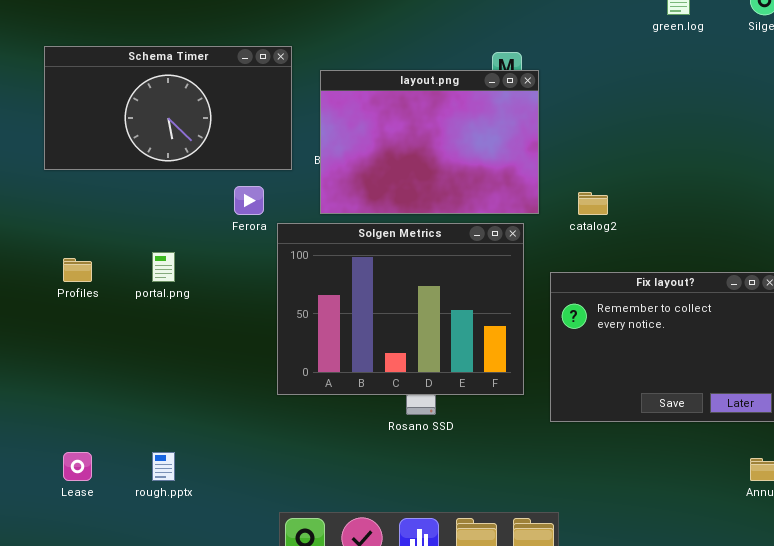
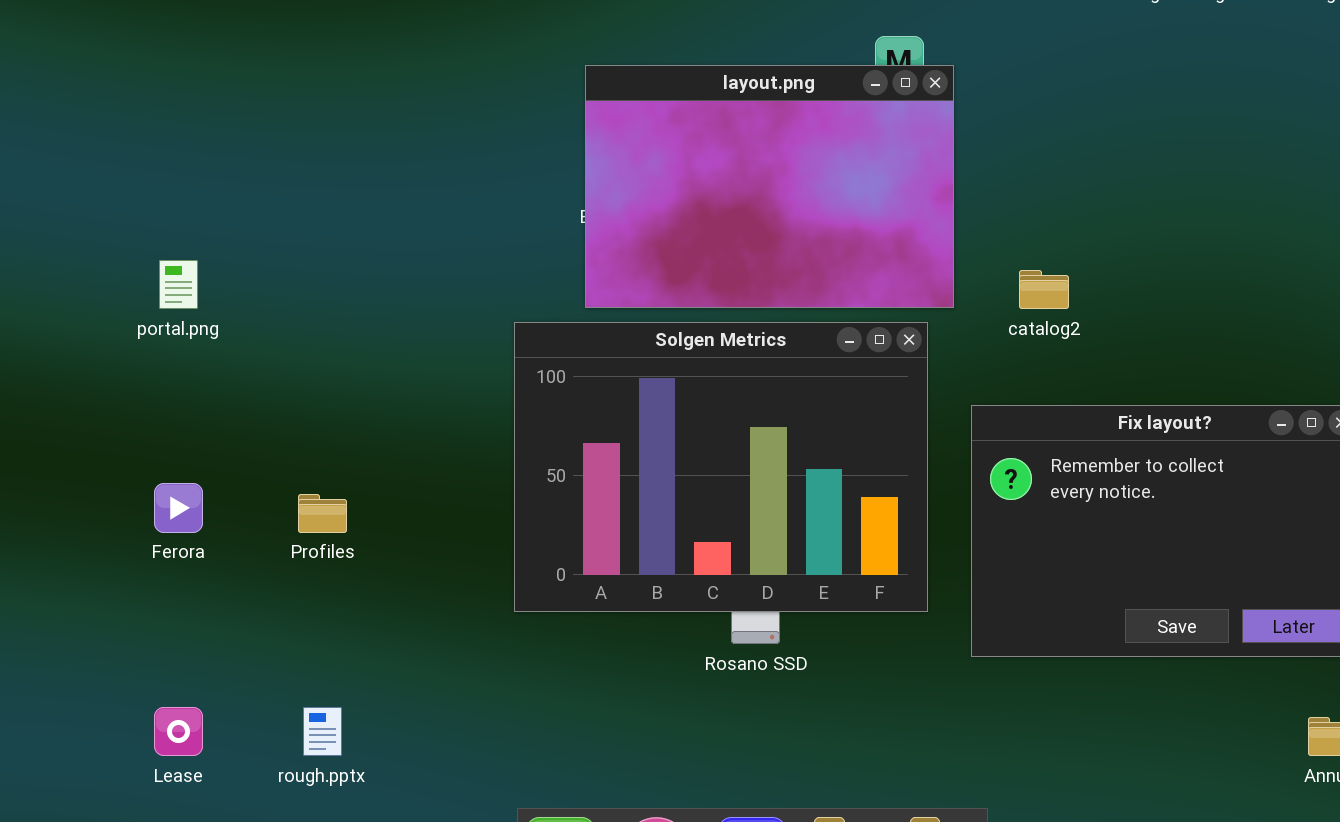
Schema Timer: [44,46,292,170] -> none, closed
Ferora: [234,186,264,215] -> [154,483,203,533], moved
portal.png: [152,252,175,282] -> [159,260,198,309], moved
Profiles: [63,258,92,282] -> [298,494,347,533], moved

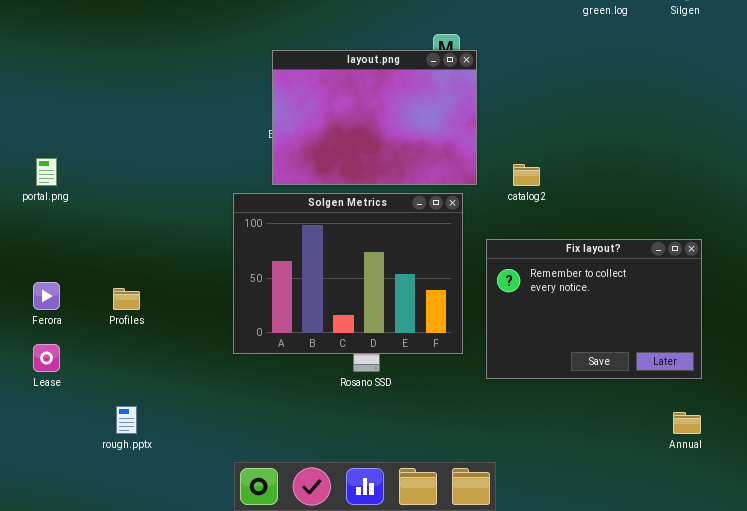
Lease: [154,707,203,756] -> [33,344,60,372], moved

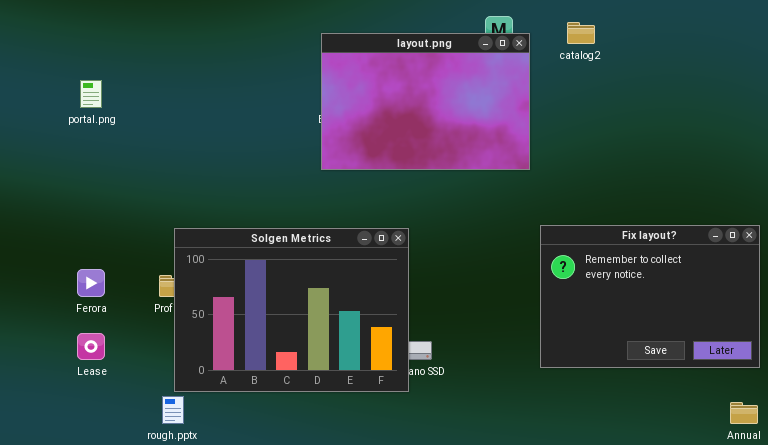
portal.png: [36,158,57,186] -> [80,80,102,108], moved
catalog2: [513,164,540,186] -> [567,22,595,44], moved
Solgen Metrics: [233,193,463,354] -> [174,228,409,392], moved

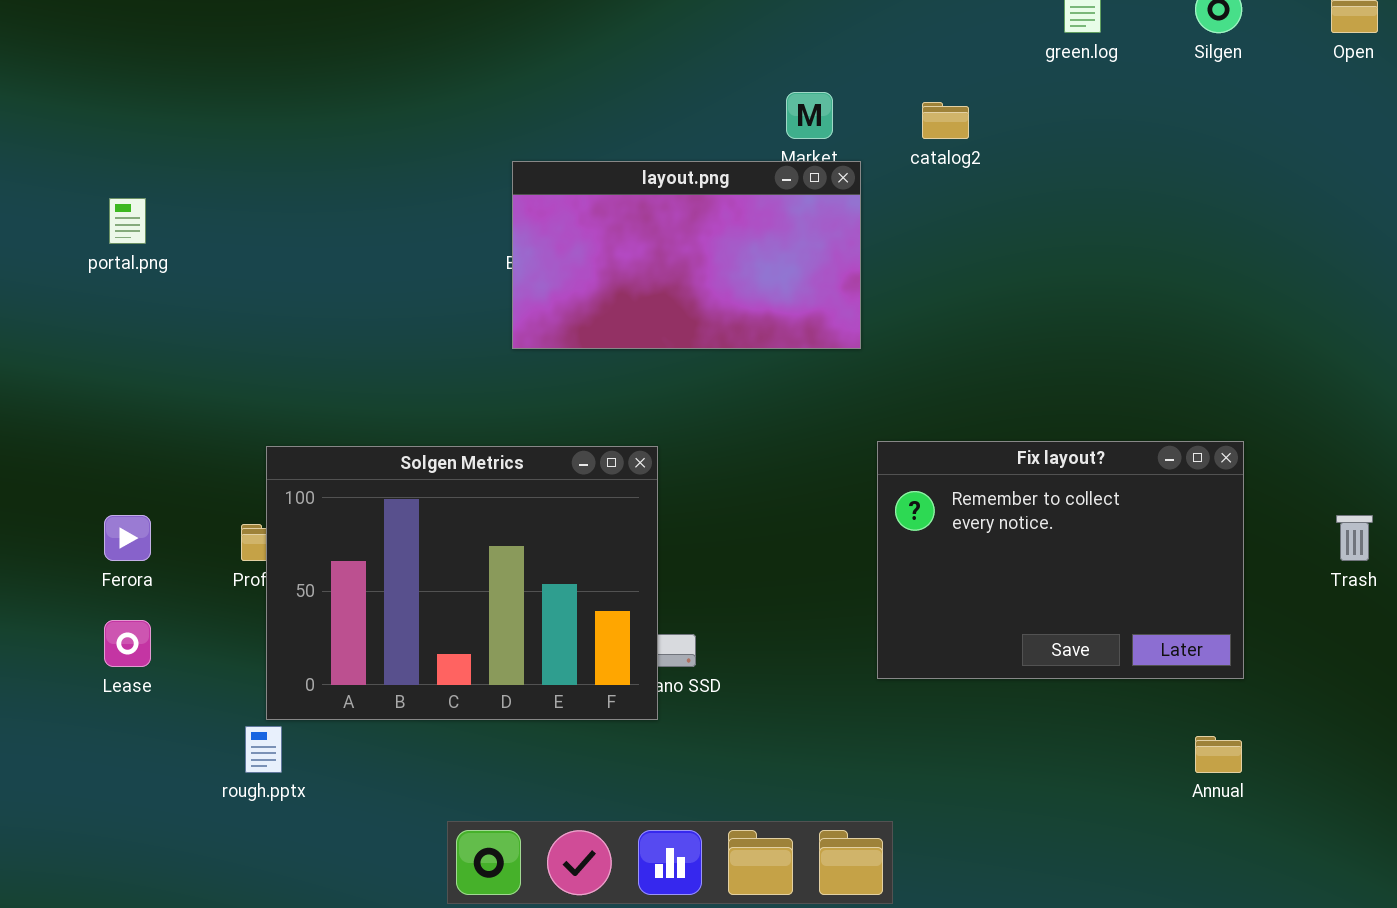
layout.png: [321,33,530,170] -> [512,161,861,349], resized

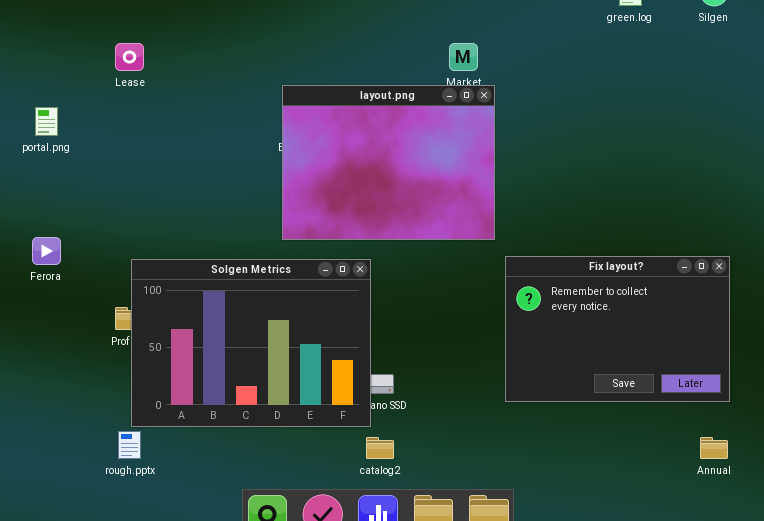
catalog2: [922,102,969,139] -> [366,437,394,459], moved
layout.png: [512,161,861,349] -> [282,85,495,240], resized
Ferora: [104,515,151,561] -> [32,237,61,265], moved
Lease: [104,620,151,667] -> [115,43,144,71], moved

